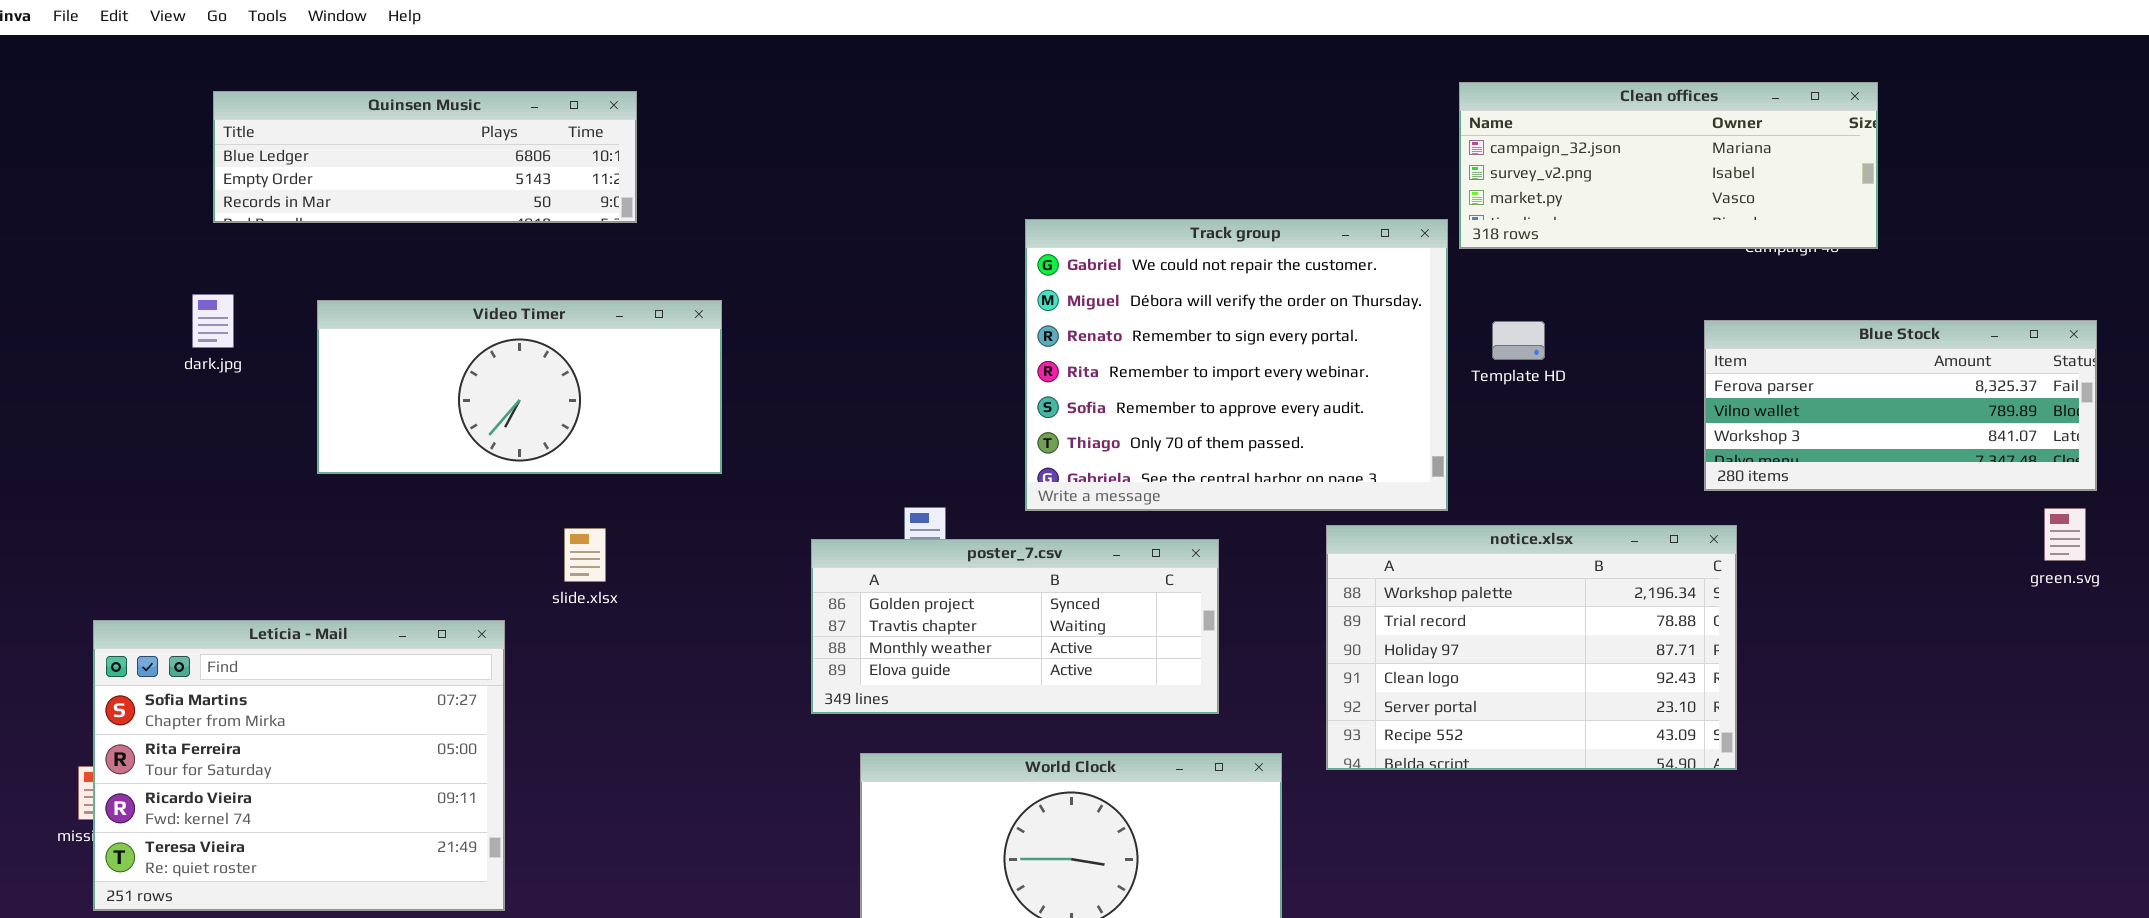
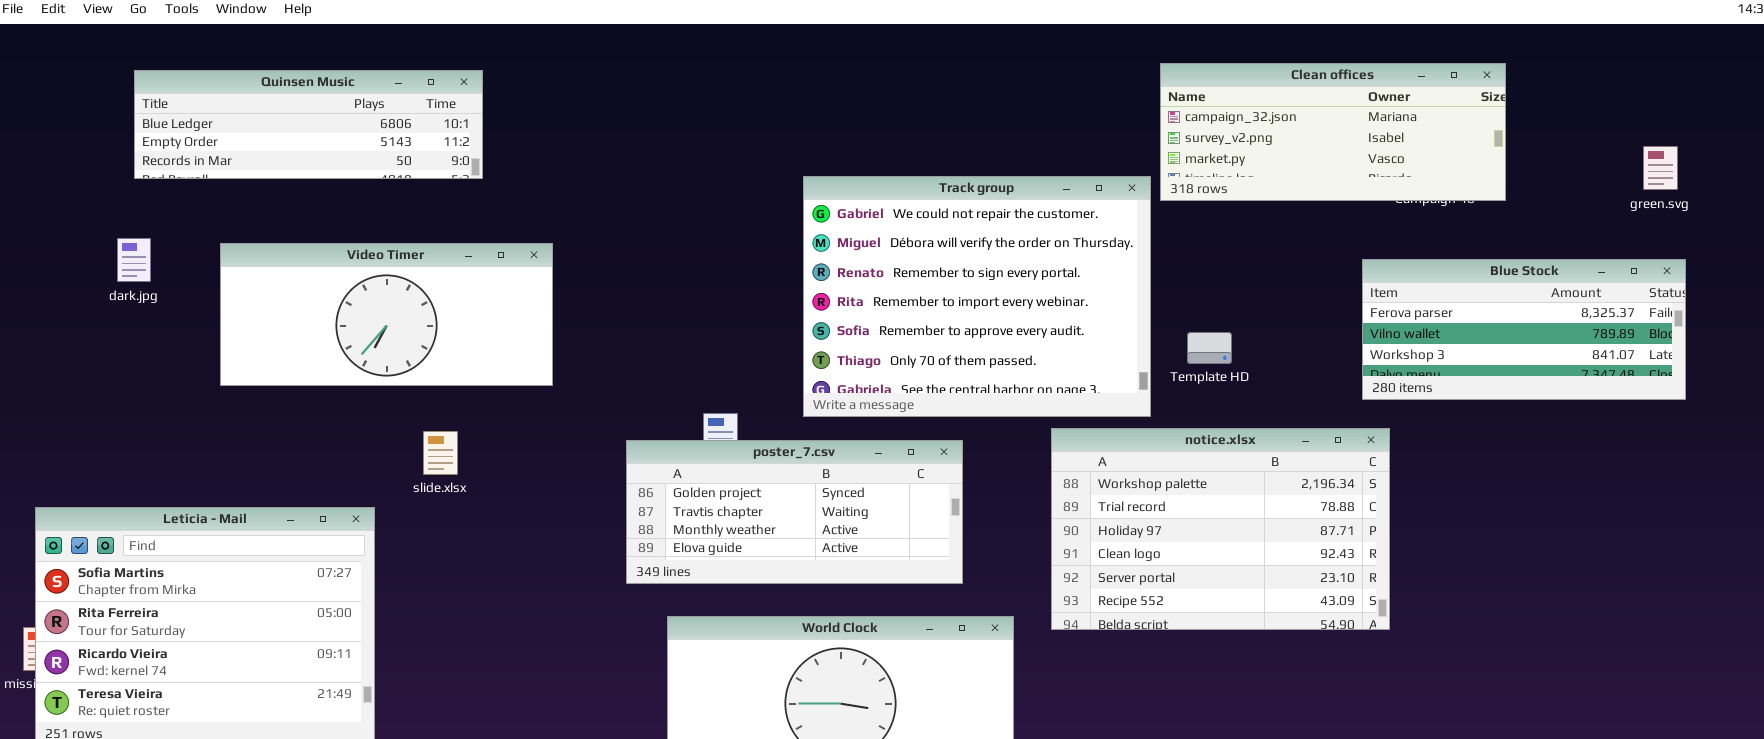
Template HD: [1492,321,1545,360] -> [1187,332,1232,364], moved
green.svg: [2044,508,2086,561] -> [1643,146,1678,190], moved

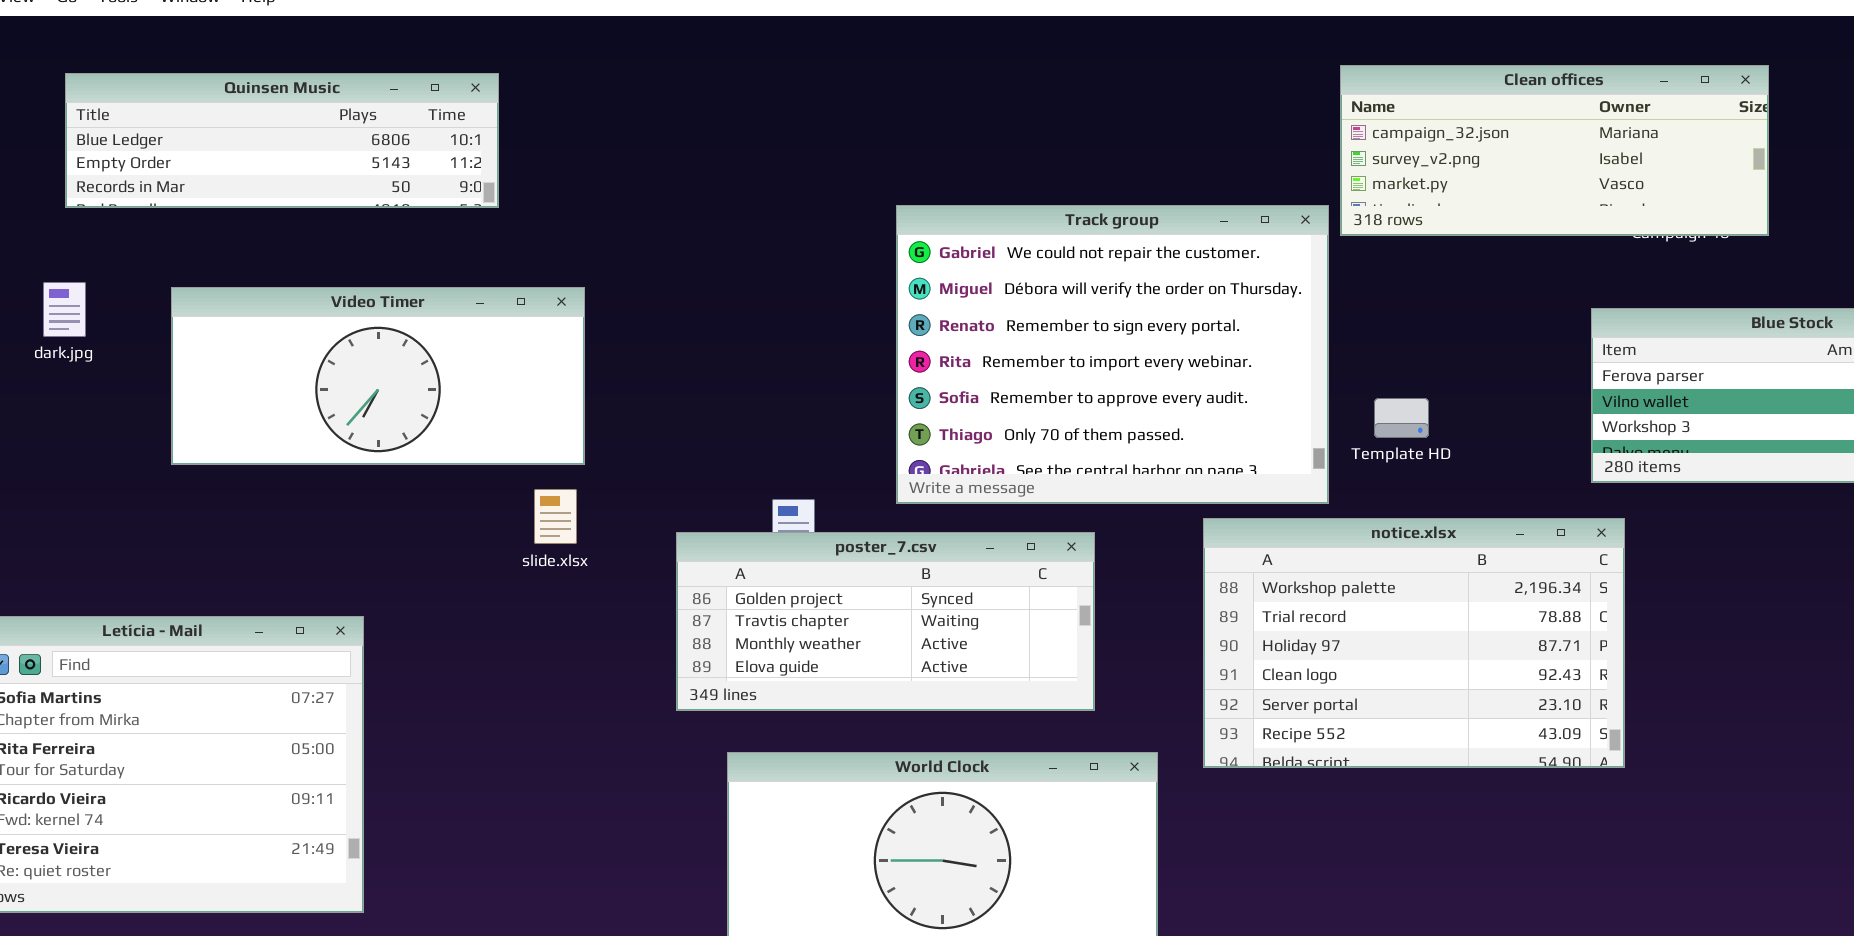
slide.xlsx: [423,431,458,475] -> [534,489,577,544], moved

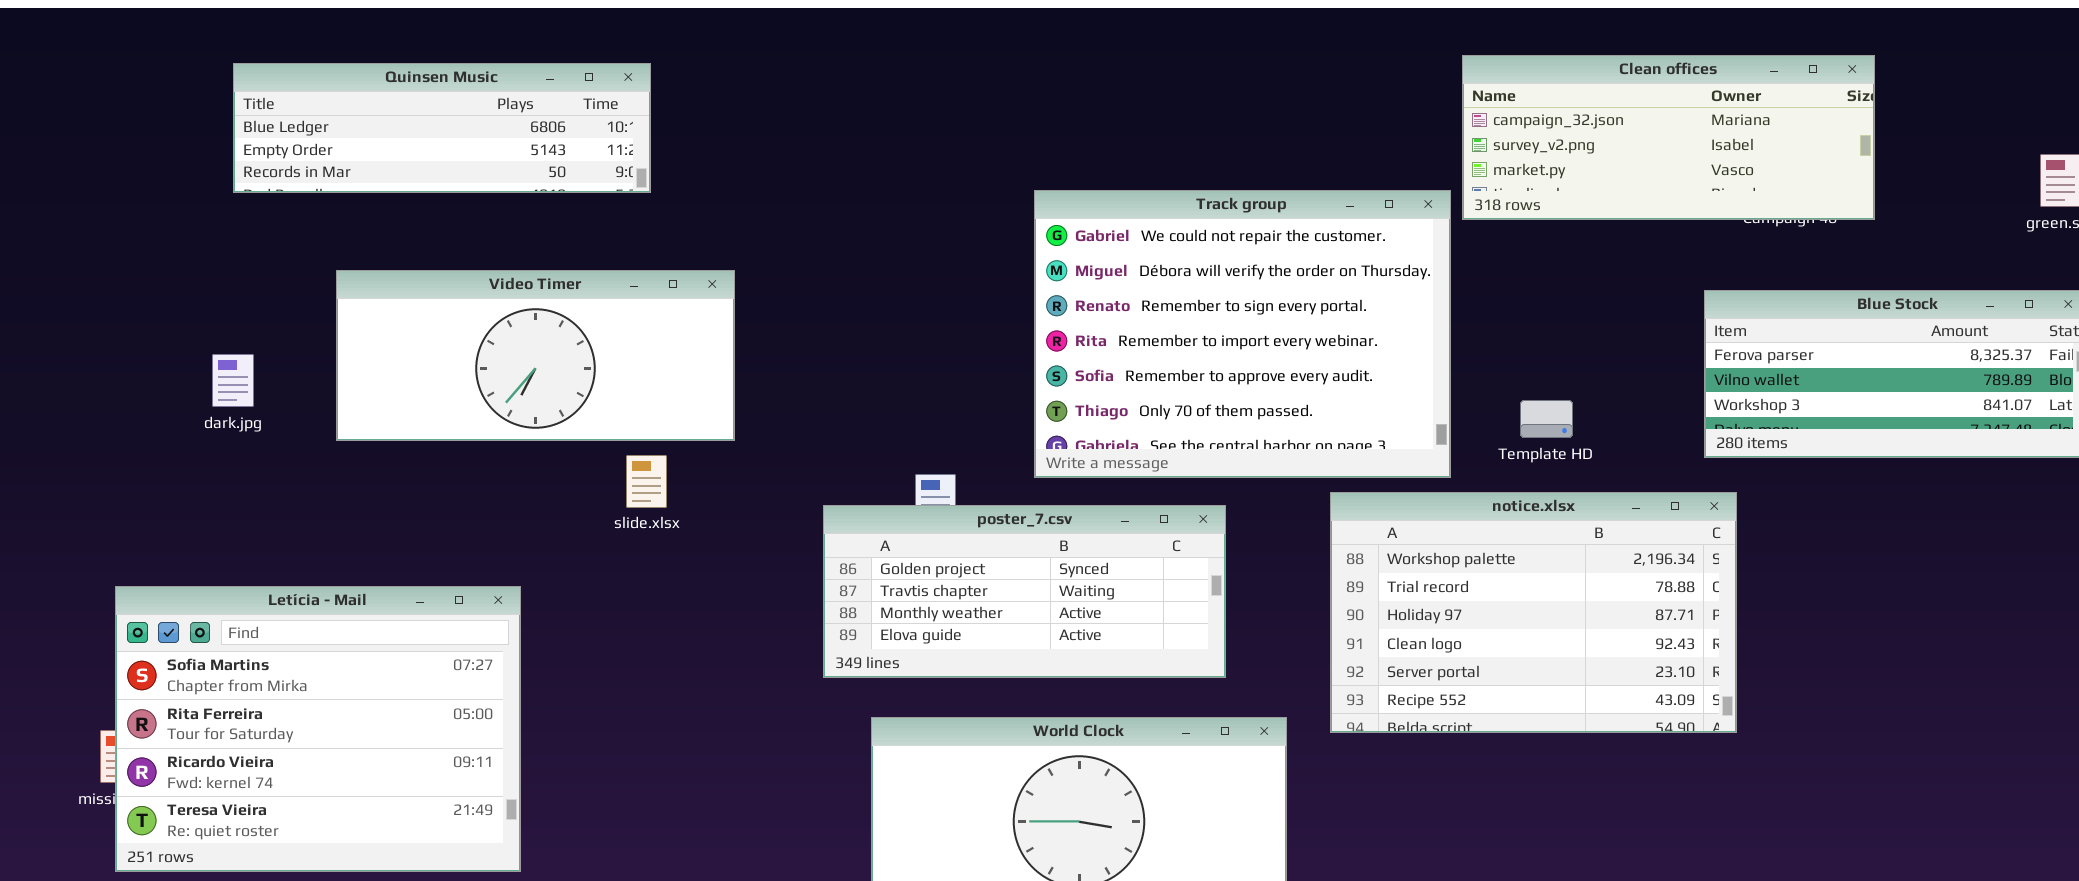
dark.jpg: [43,282,86,337] -> [212,354,254,407], moved
Template HD: [1374,398,1429,438] -> [1520,400,1573,438], moved
slide.xlsx: [534,489,577,544] -> [626,455,667,508], moved

